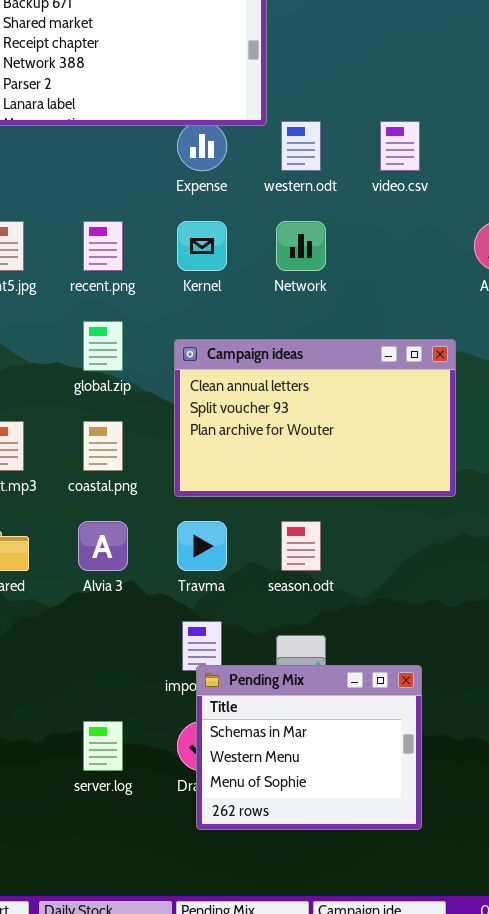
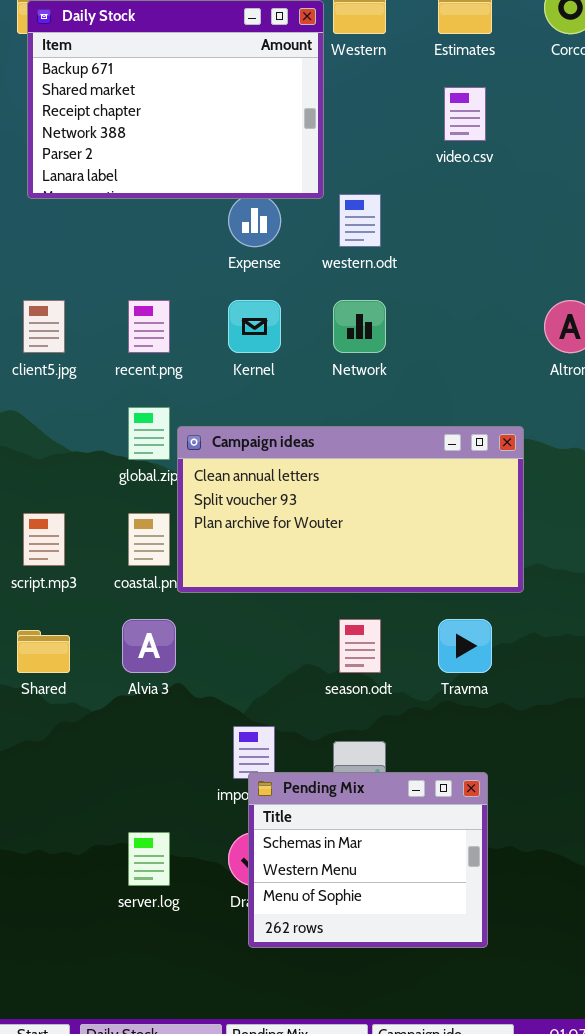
video.csv: [380,121,420,171] -> [444,87,486,141], moved
Campaign ideas: [174,339,456,497] -> [177,426,524,593], resized
Travma: [177,521,227,571] -> [438,619,492,673], moved

